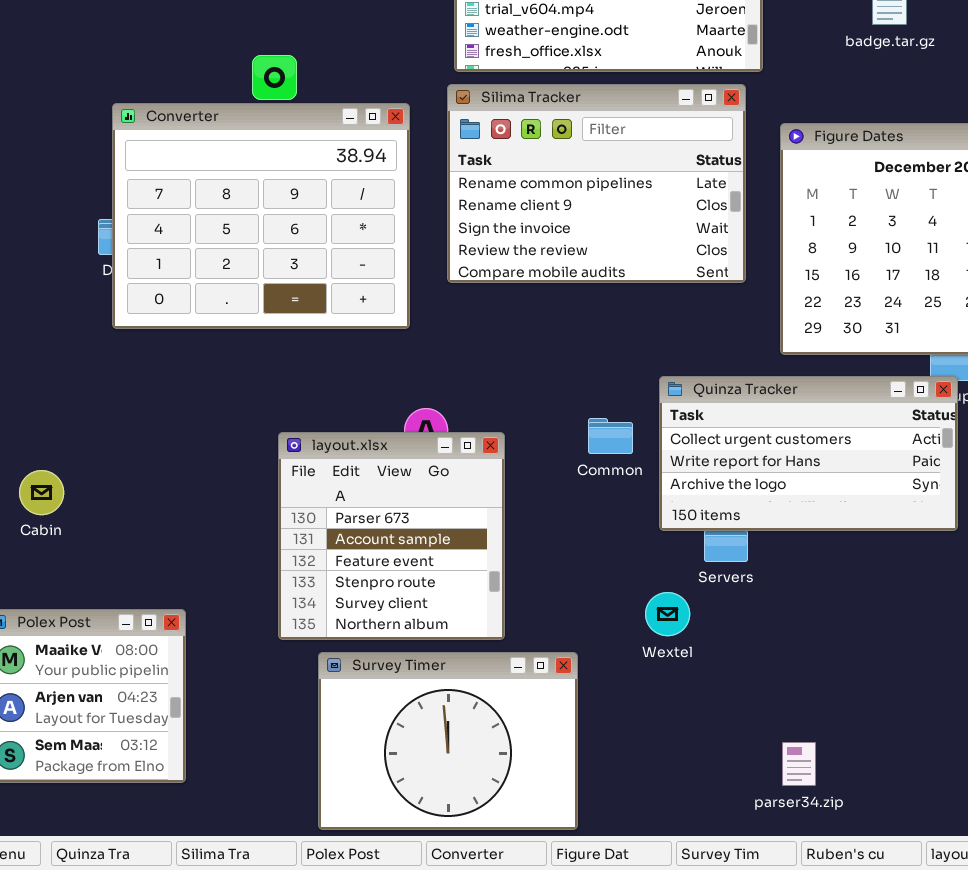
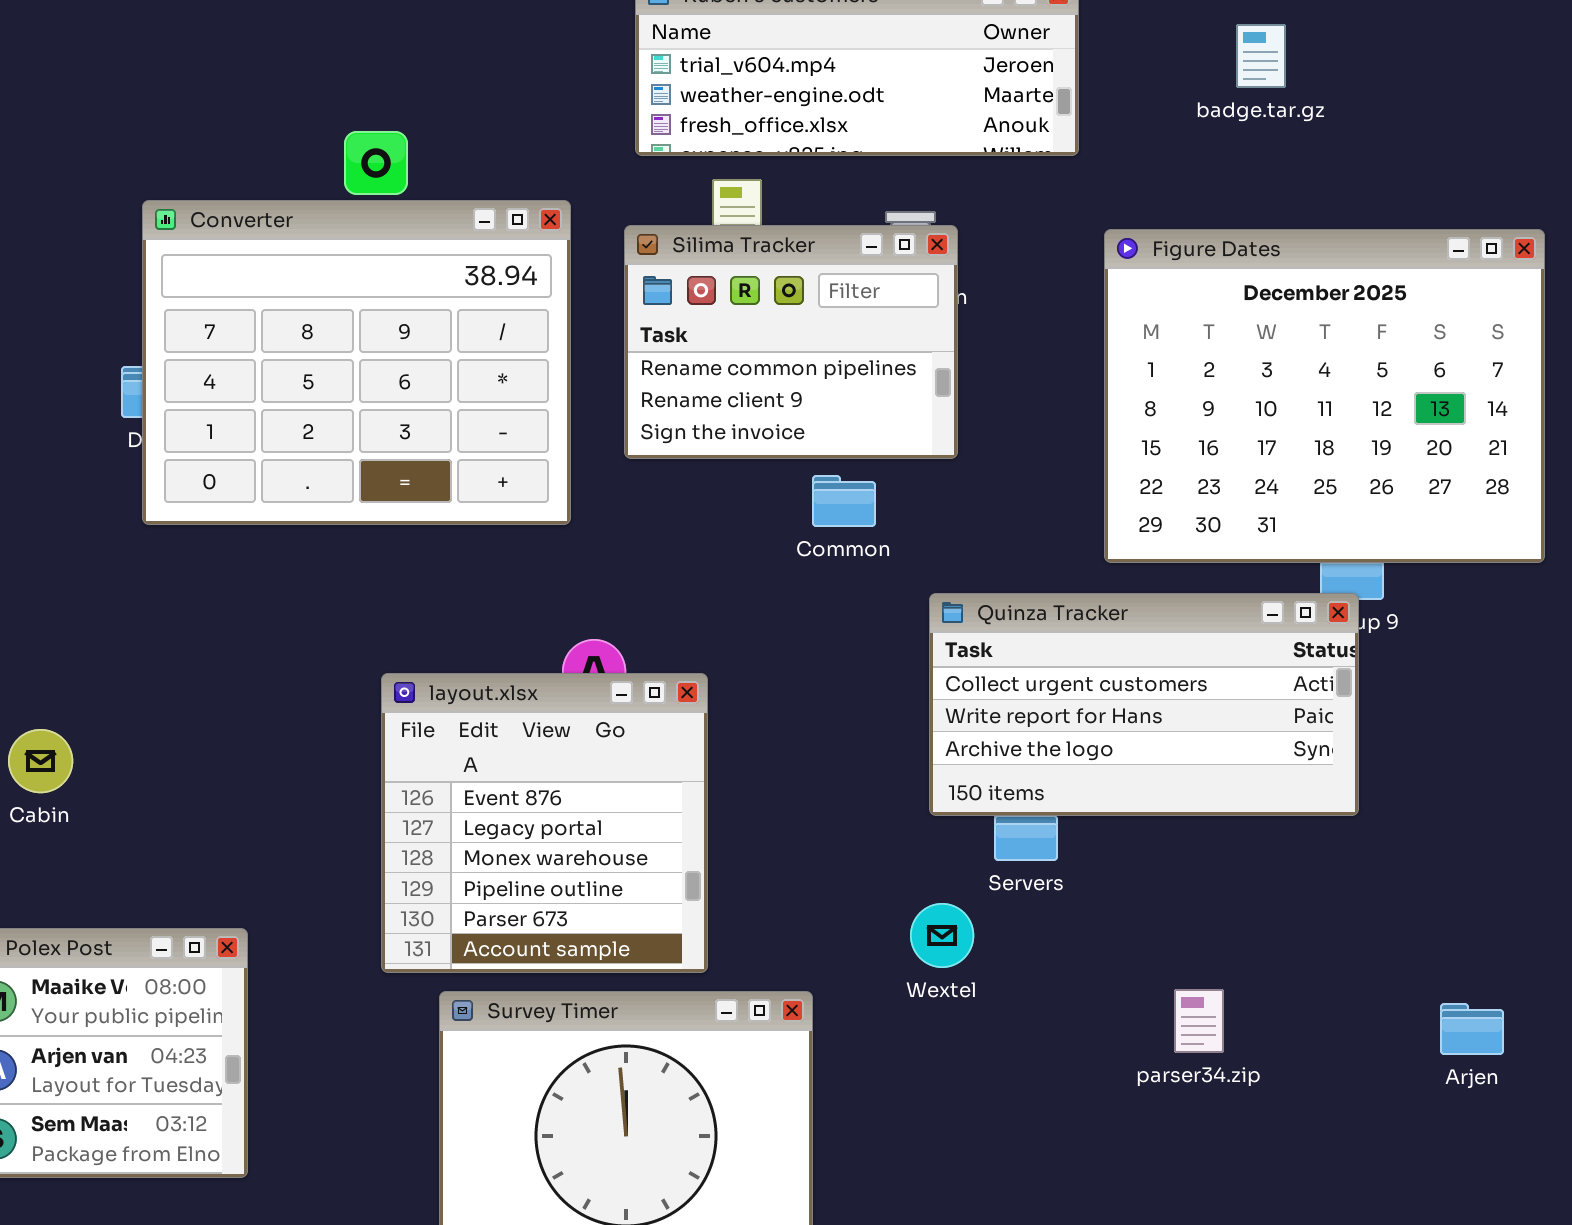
Silima Tracker: [447,84,746,283] -> [624,225,958,459], resized
Common: [588,418,633,454] -> [812,475,876,527], moved
layout.xlsx: [278,432,505,640] -> [381,673,708,973], scrolled up 4 rows
parser34.zip: [782,742,816,786] -> [1174,989,1224,1053], moved

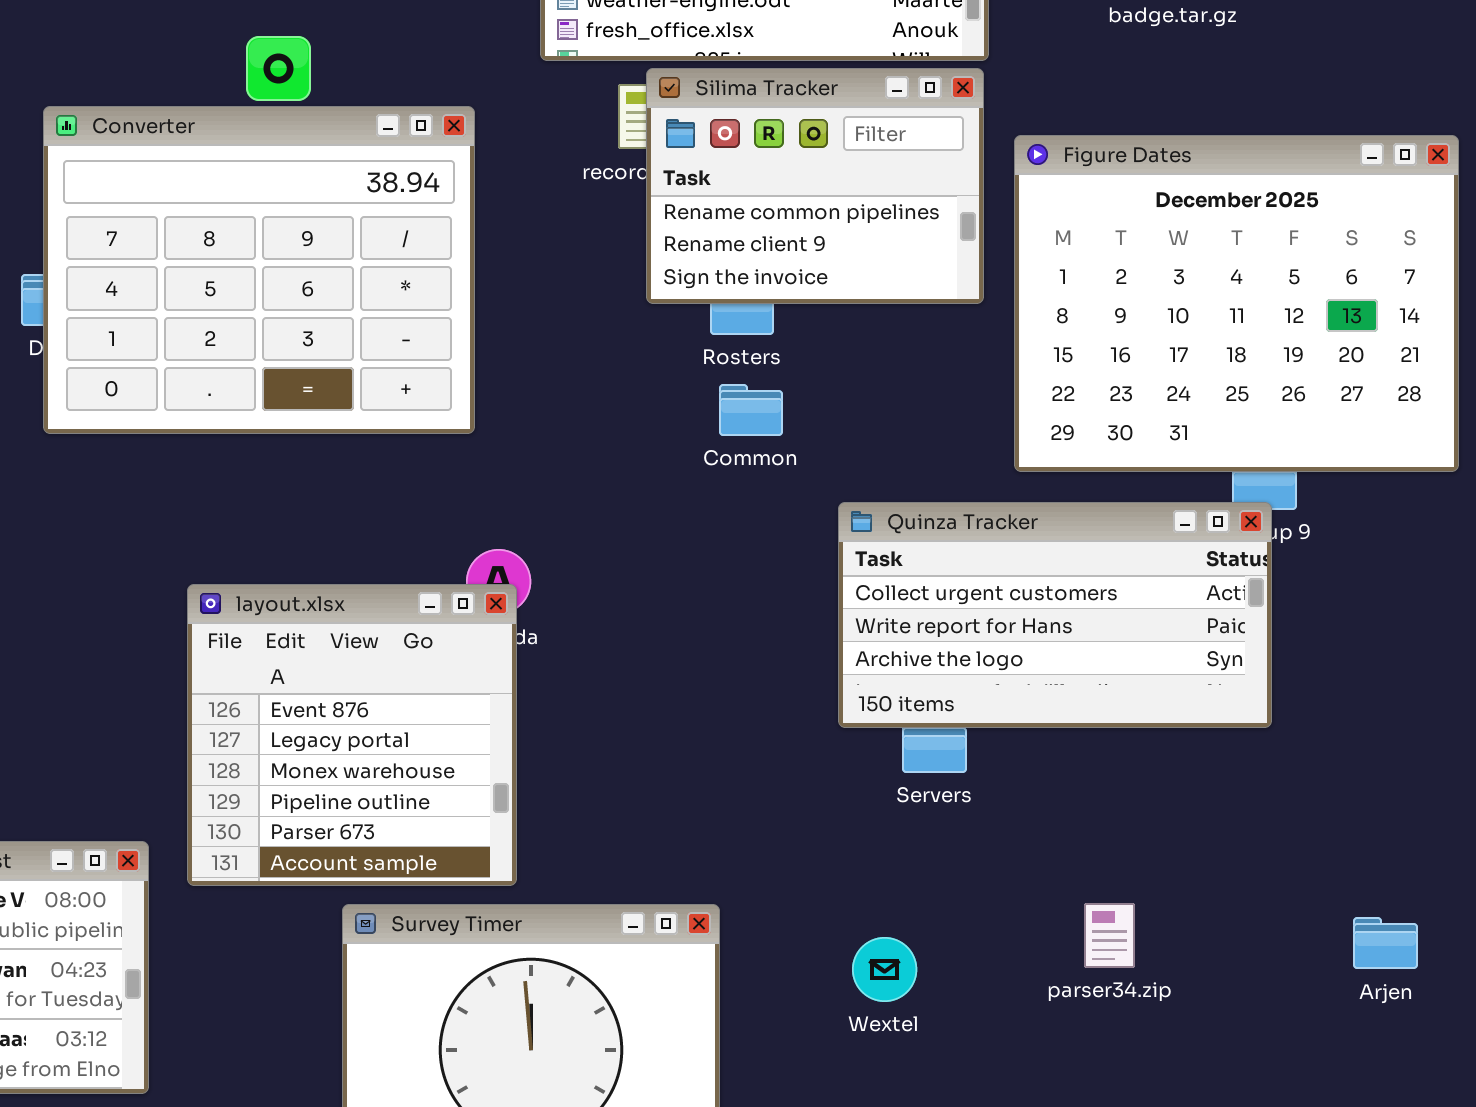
Silima Tracker: [624,225,958,459] -> [646,68,984,304], moved
layout.xlsx: [381,673,708,973] -> [187,584,517,886], moved
Wextel: [910,903,974,968] -> [852,937,917,1002], moved

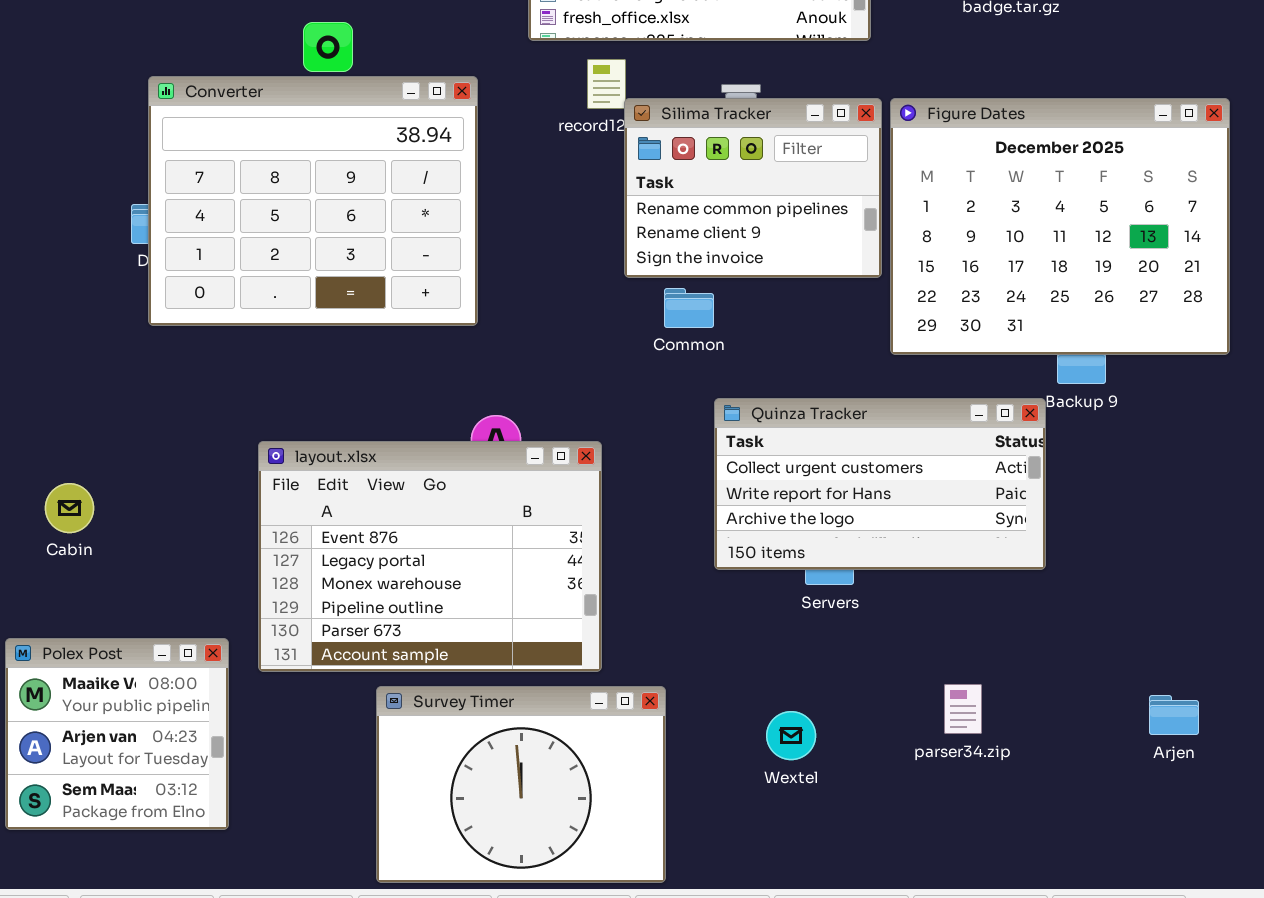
Silima Tracker: [646,68,984,304] -> [624,98,882,278], moved
Quinza Tracker: [838,502,1272,728] -> [714,398,1046,570], moved
layout.xlsx: [187,584,517,886] -> [258,441,602,672], resized

